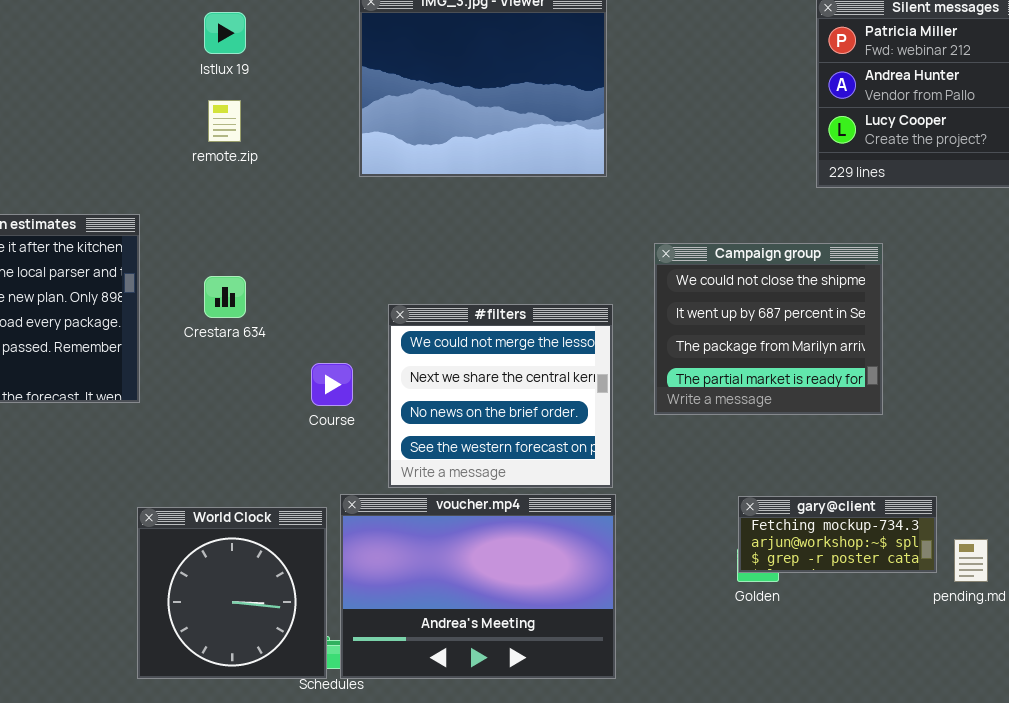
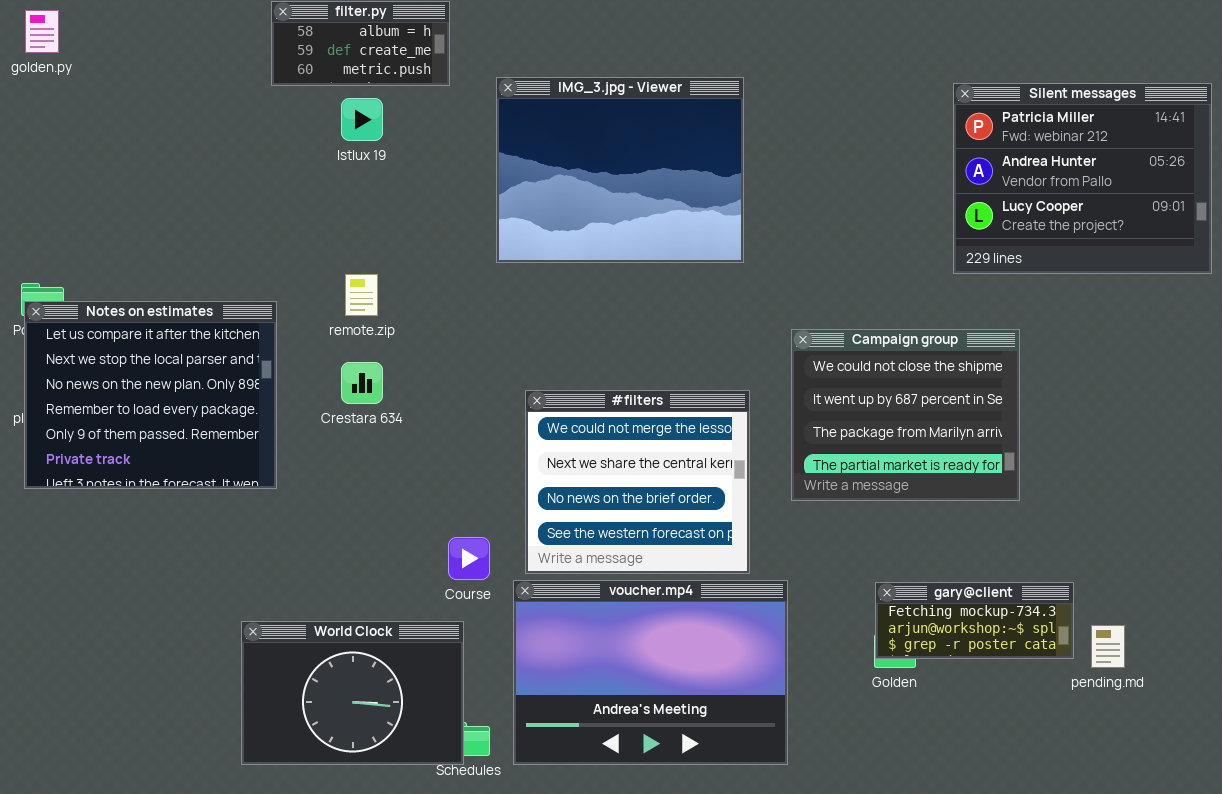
remote.zip: [208,100,241,142] -> [345,274,378,316], moved
Course: [311,363,353,406] -> [448,537,490,580], moved
voucher.mp4: [340,494,616,679] -> [513,580,788,765], moved
World Clock: [137,507,327,679] -> [241,621,464,765], resized

